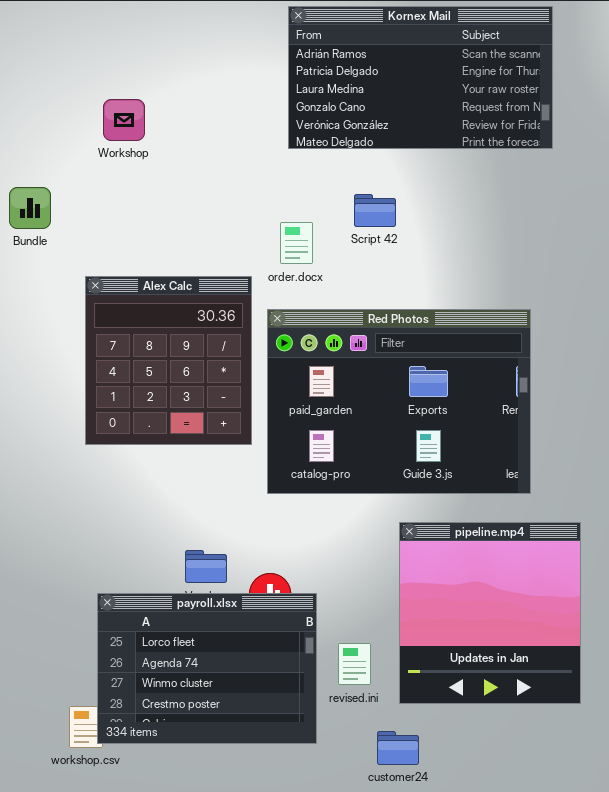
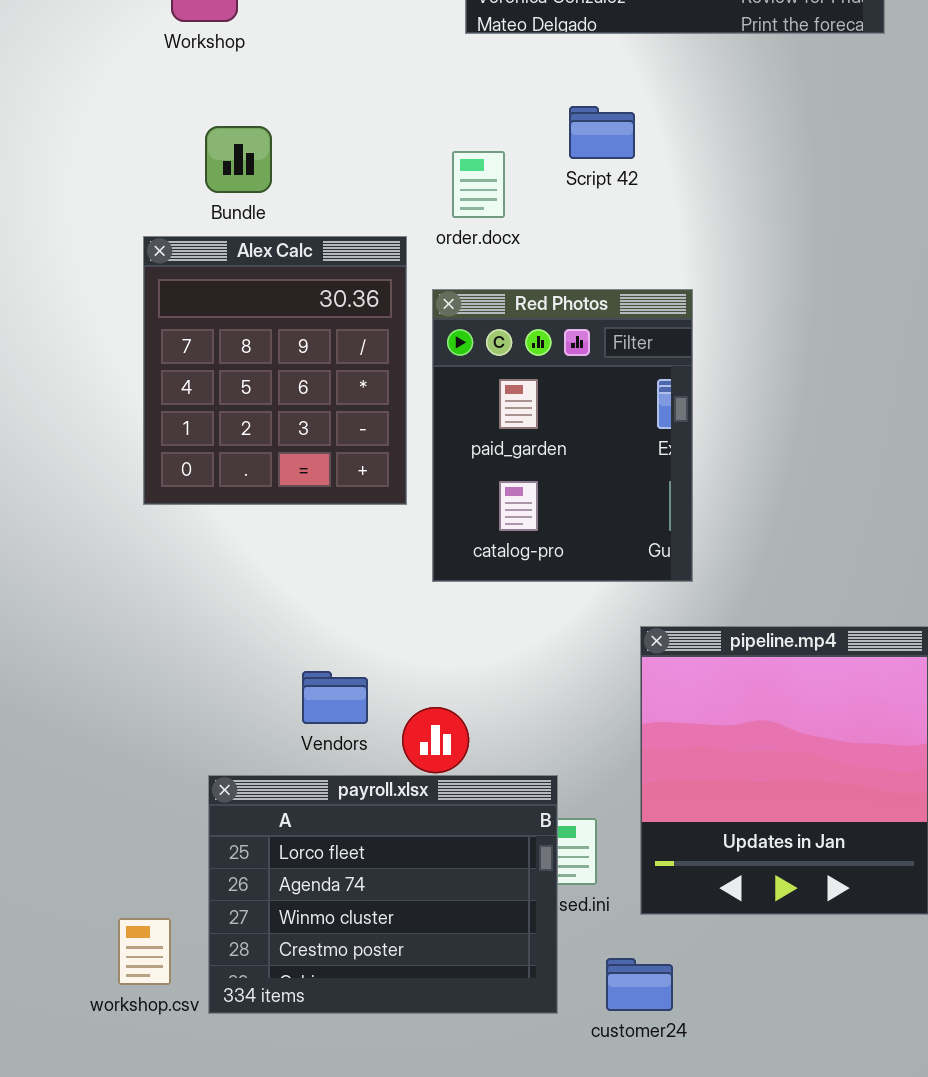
Bundle: [9,187,51,229] -> [205,126,272,193], moved
Red Photos: [267,309,531,494] -> [432,289,693,582], resized
payroll.xlsx: [97,593,317,744] -> [208,775,558,1014], moved

